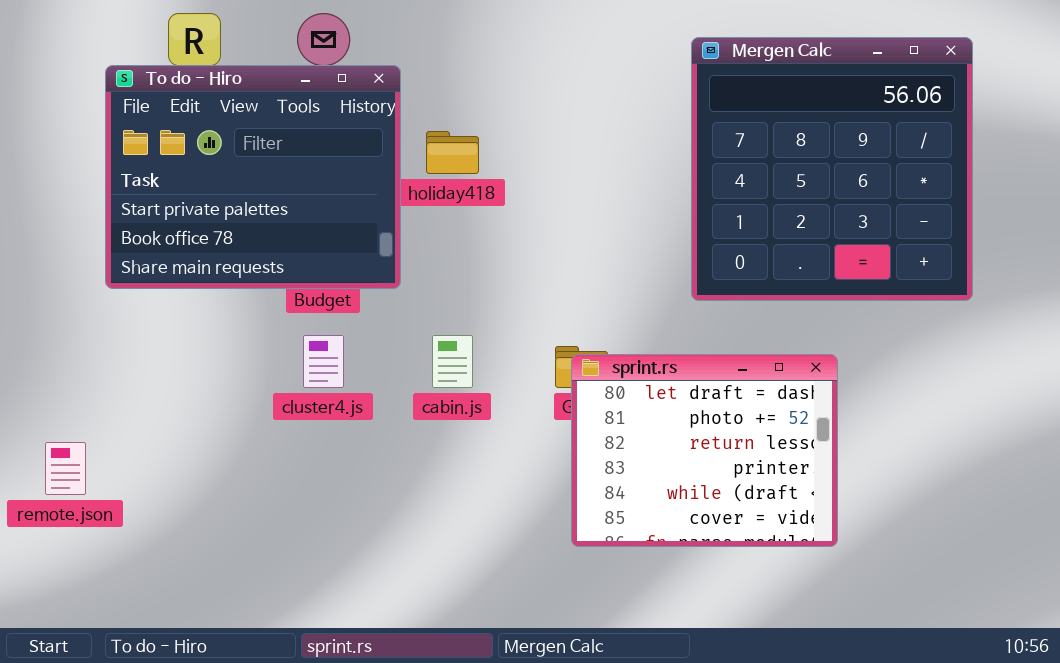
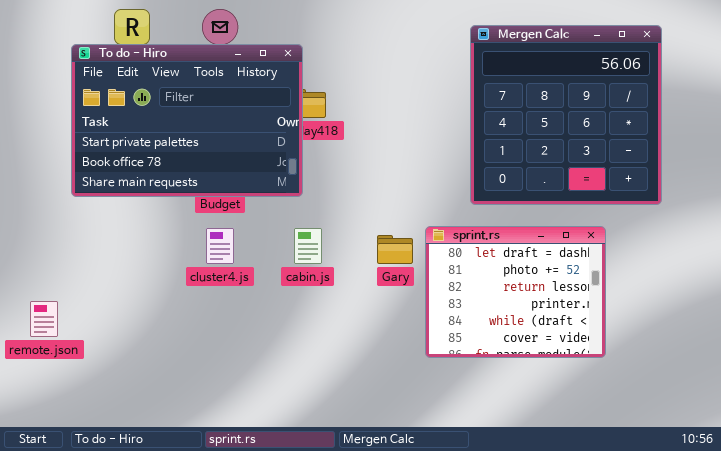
To do - Hiro: [105,65,401,289] -> [71,44,303,197], resized
sprint.rs: [571,354,838,547] -> [425,226,606,358], moved

